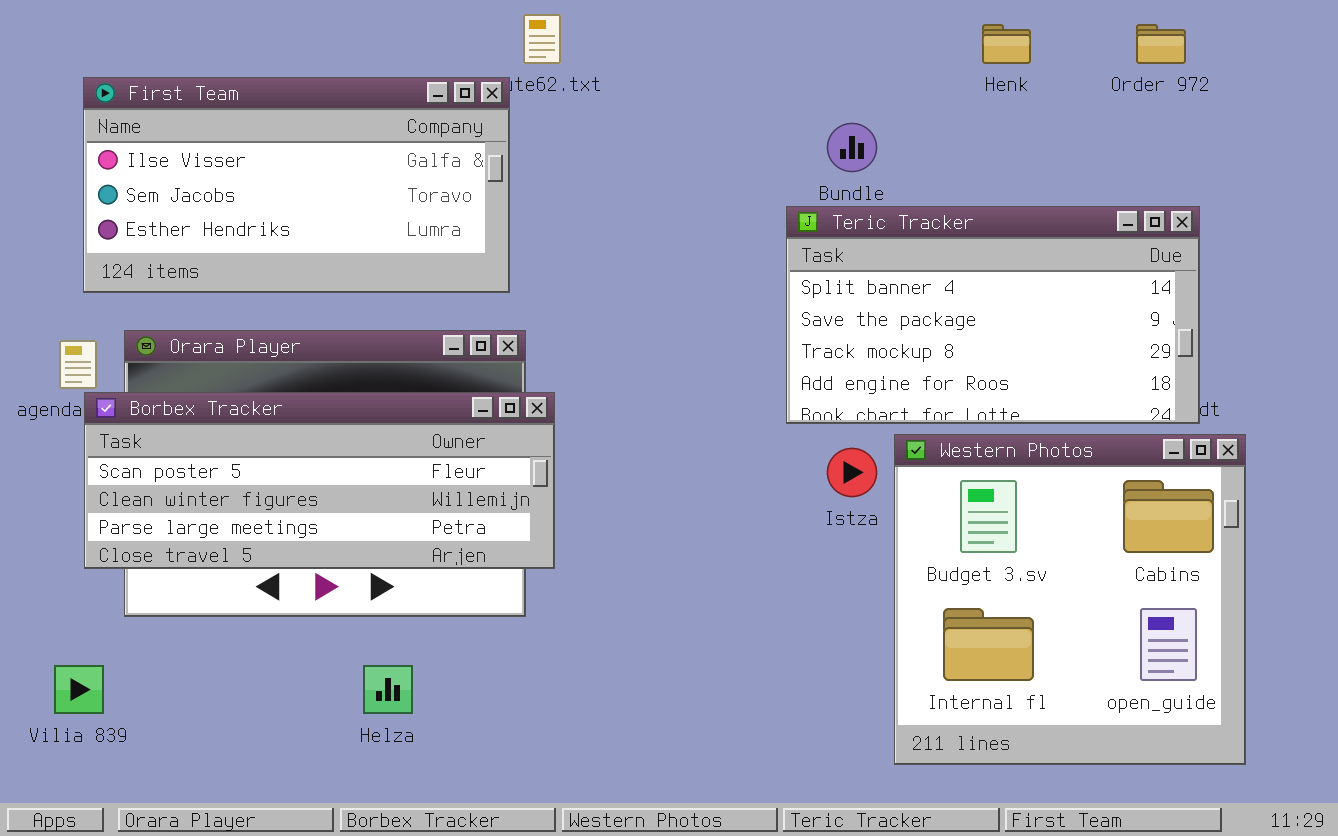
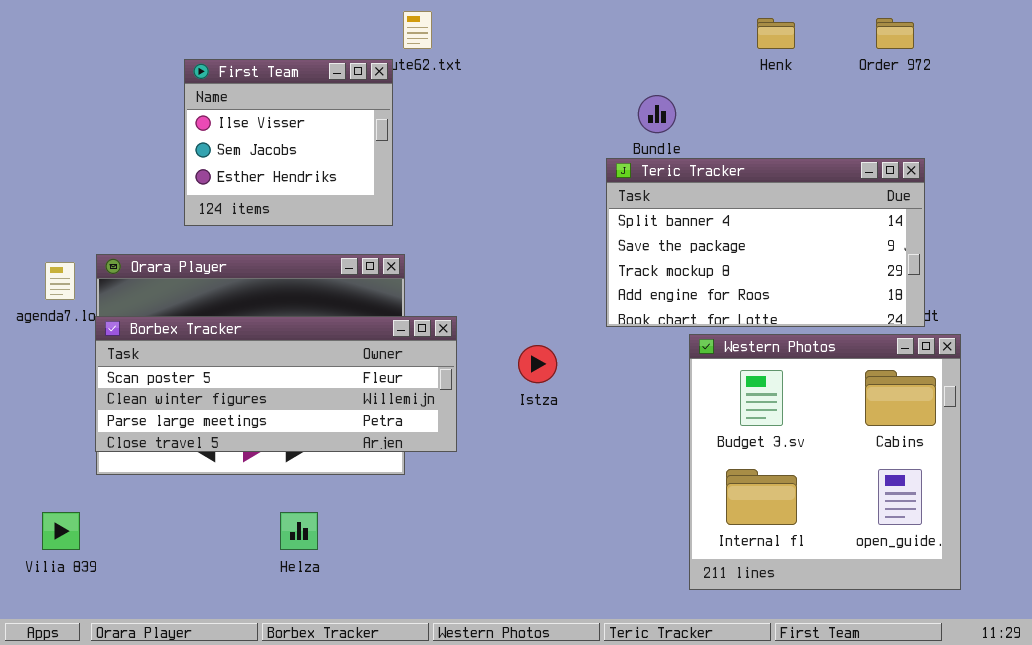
First Team: [83,77,510,293] -> [184,59,393,226], resized
Borbex Tracker: [84,392,555,569] -> [95,316,457,452], moved
Istza: [827,448,877,497] -> [518,345,557,383], moved

